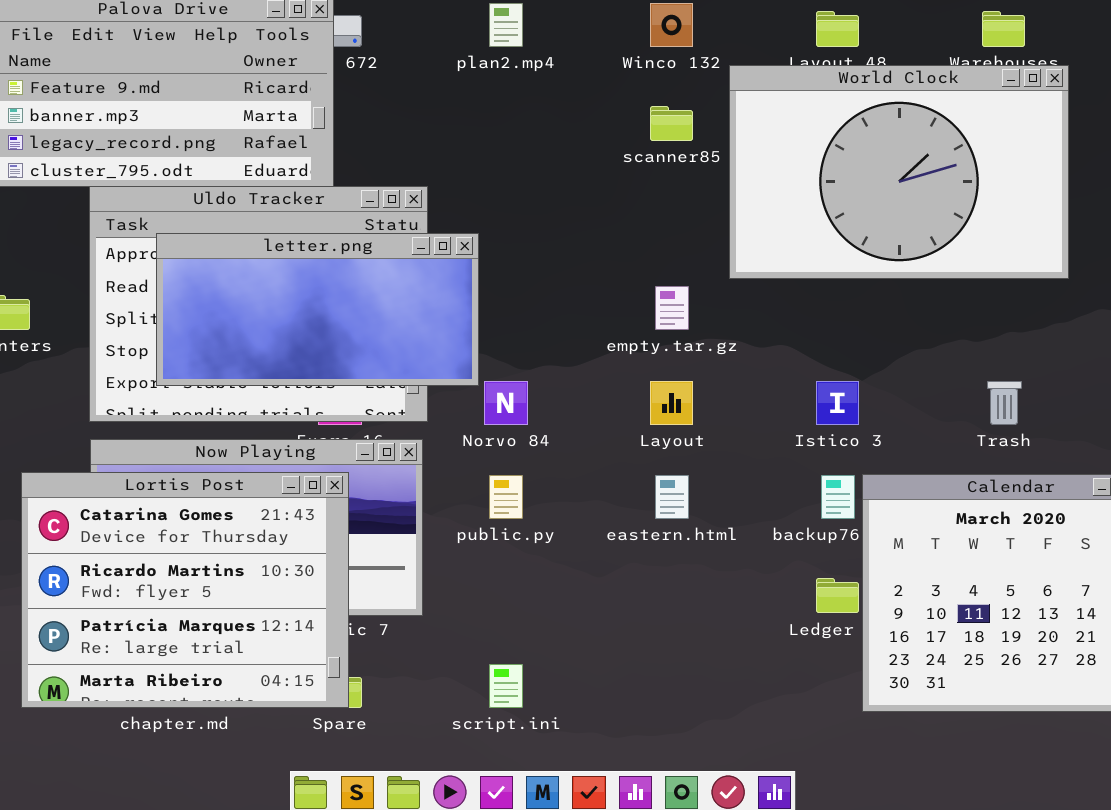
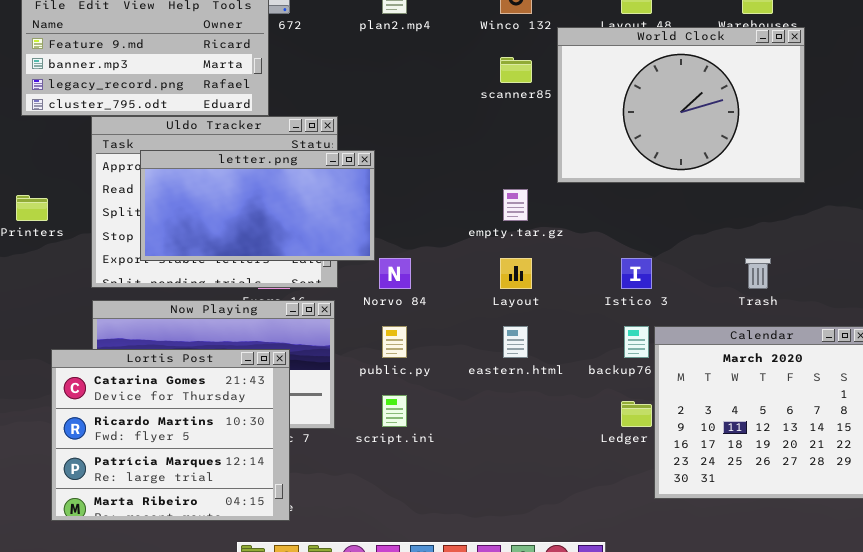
Lortis Post: [21,472,349,708] -> [51,349,290,521], moved
script.ini: [489,664,523,708] -> [382,395,407,427], moved

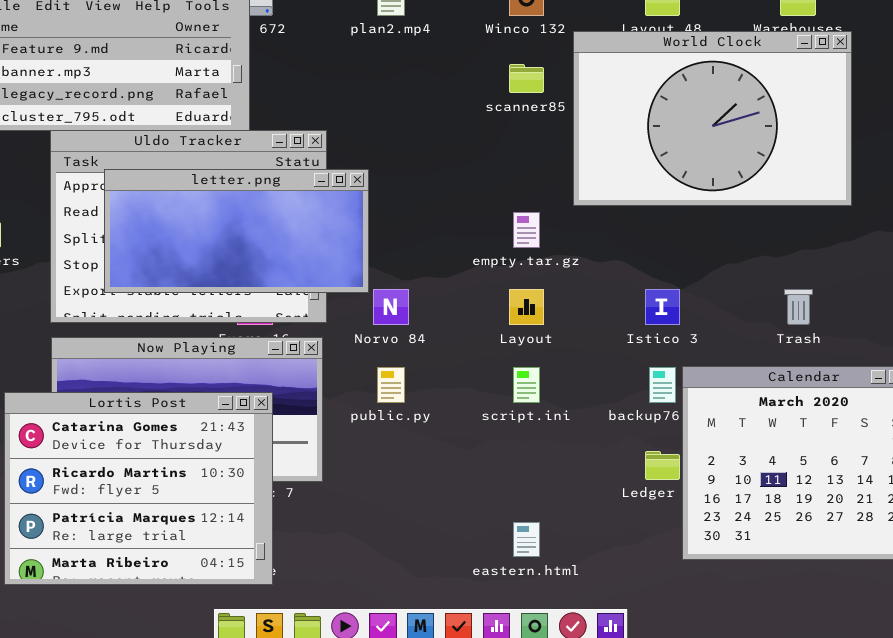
eastern.html: [503,326,528,358] -> [513,522,540,557], moved
script.ini: [382,395,407,427] -> [513,367,540,403], moved

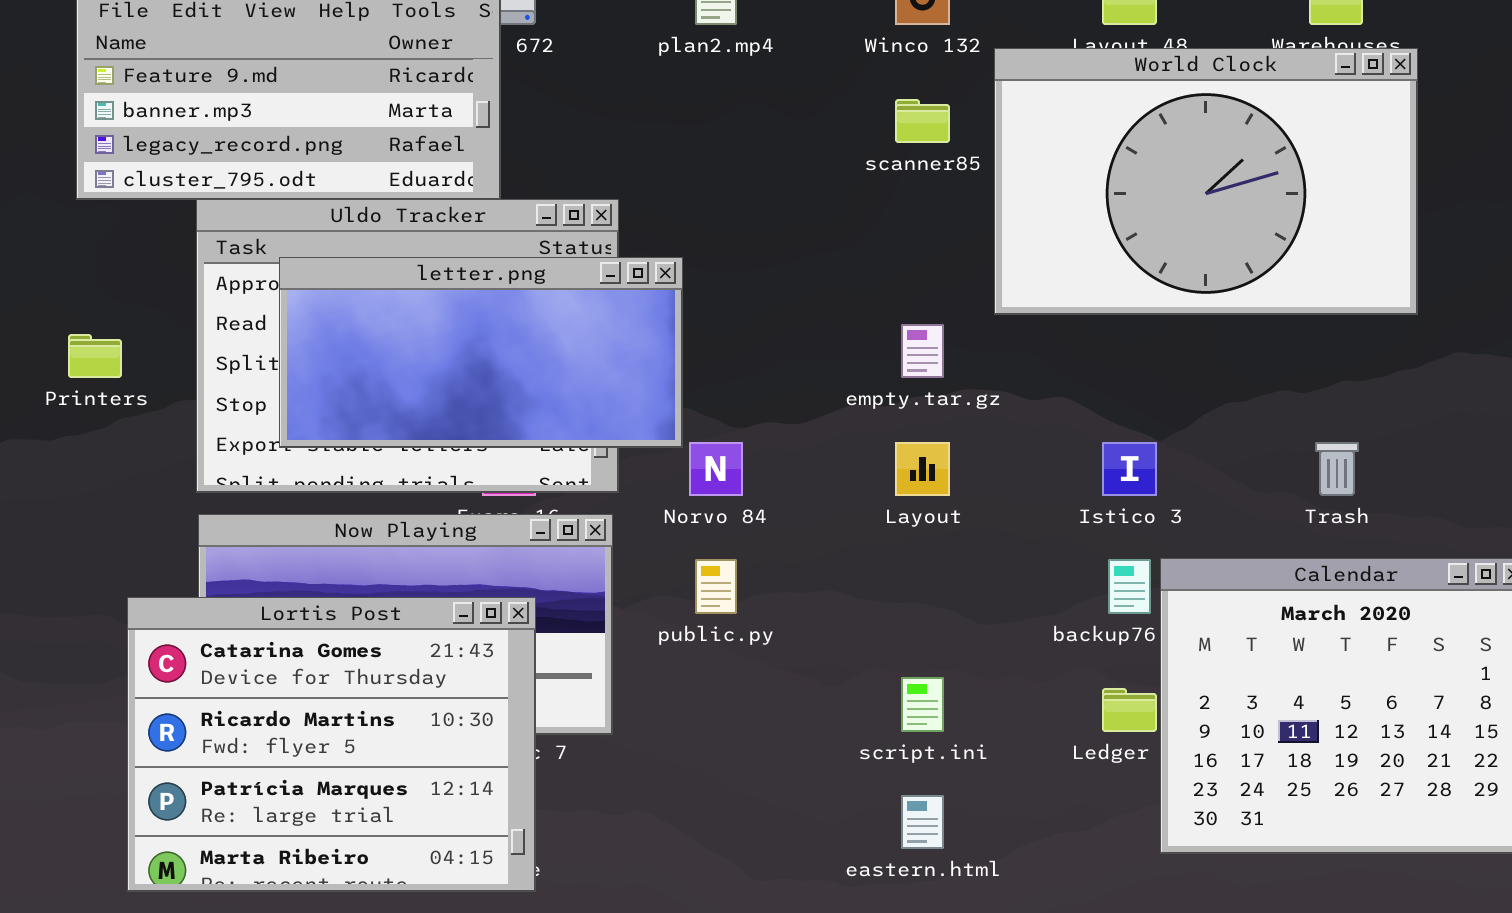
script.ini: [513,367,540,403] -> [901,677,944,732], moved

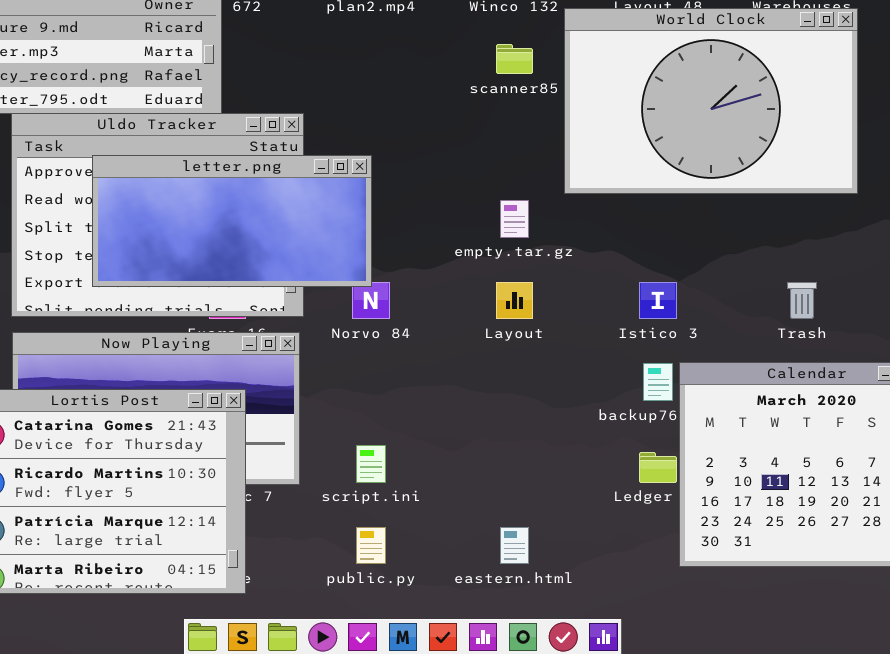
letter.png: [279,257,683,448] -> [92,155,372,287], moved
public.py: [695,559,737,614] -> [356,527,386,564], moved
script.ini: [901,677,944,732] -> [356,445,386,483], moved

